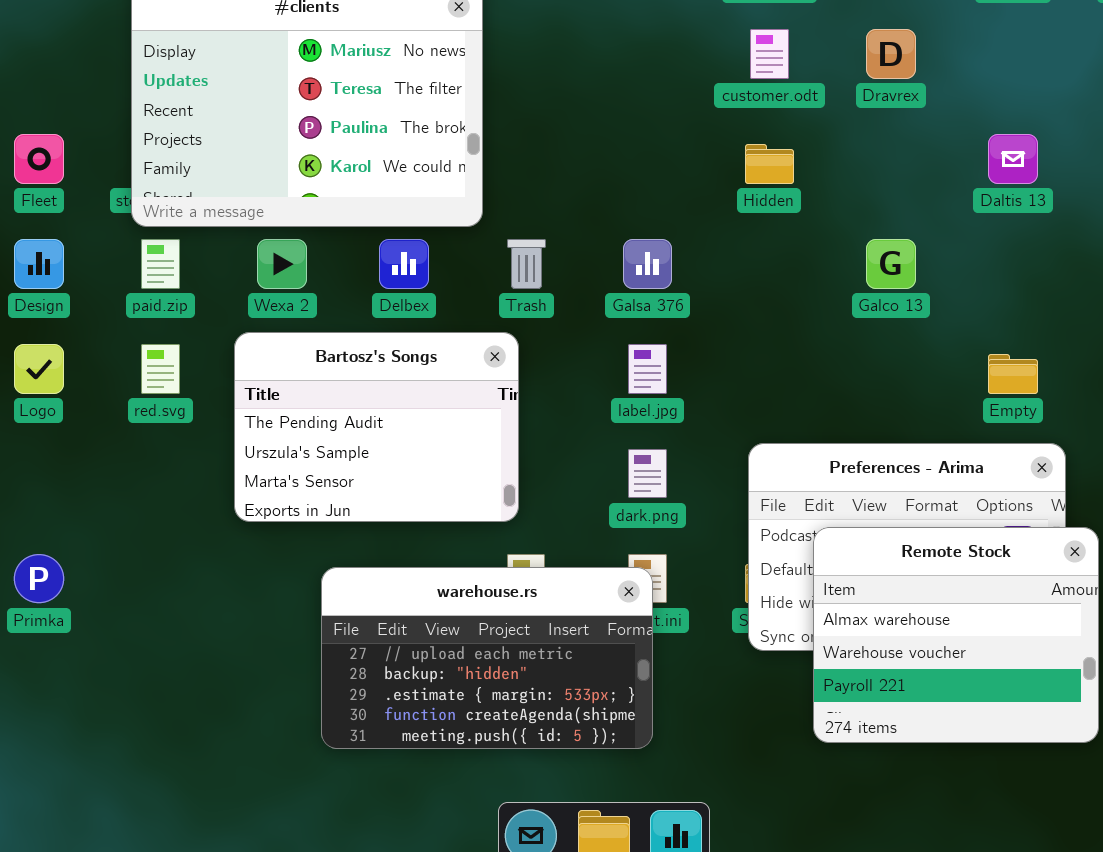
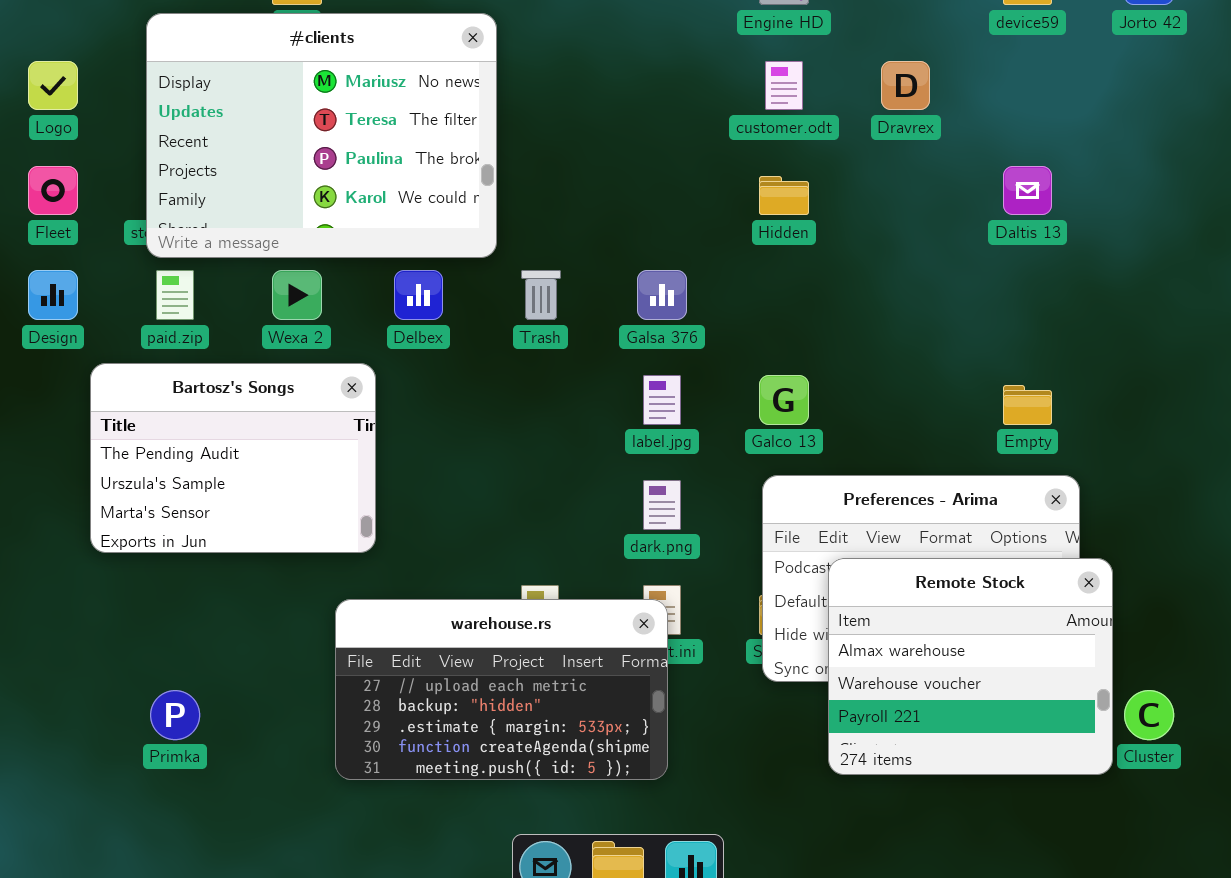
Galco 13: [866,239,916,289] -> [759,375,809,425], moved
Bartosz's Songs: [234,332,519,522] -> [90,363,376,553], moved
Logo: [14,344,64,394] -> [28,61,78,110], moved
Primka: [14,554,64,603] -> [150,690,200,740], moved

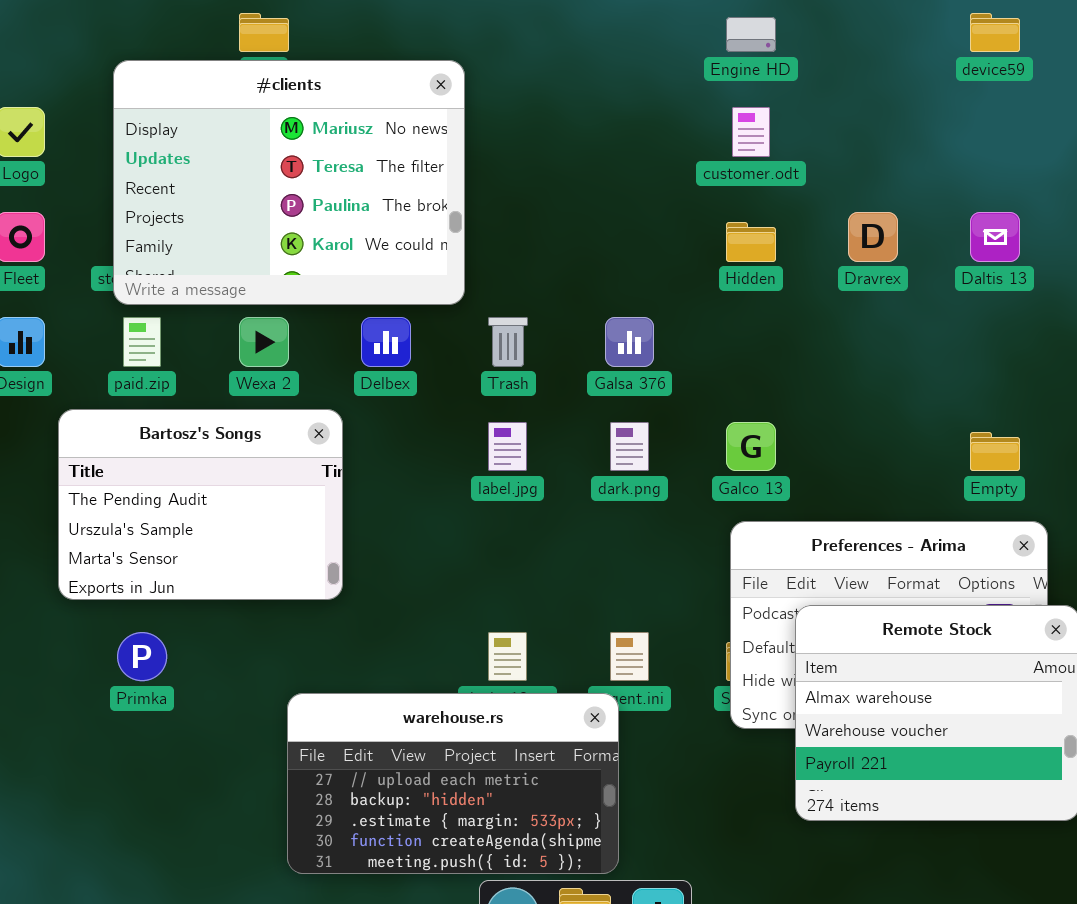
Dravrex: [881,61,930,110] -> [848,212,898,262], moved
label.jpg: [643,375,681,425] -> [488,422,527,471], moved
dark.png: [643,480,681,530] -> [610,422,649,471], moved
warehouse.rs: [335,599,668,780] -> [287,693,619,874], moved
Primka: [150,690,200,740] -> [117,632,167,681], moved

